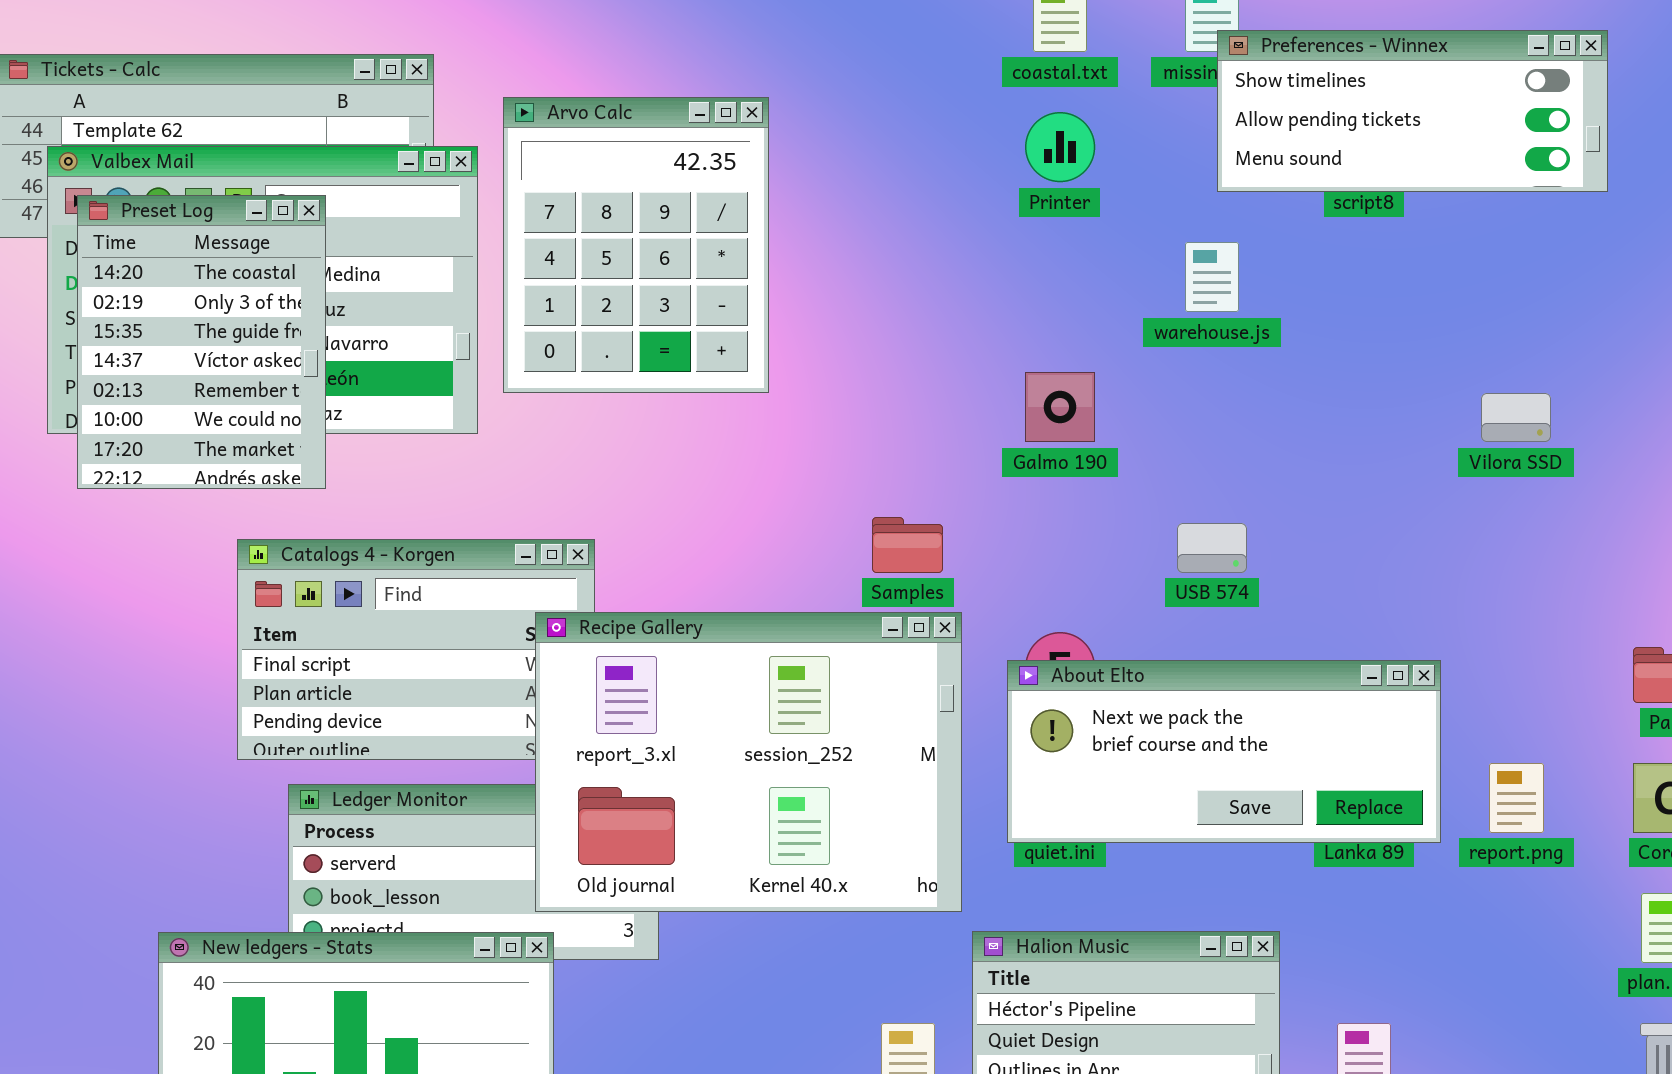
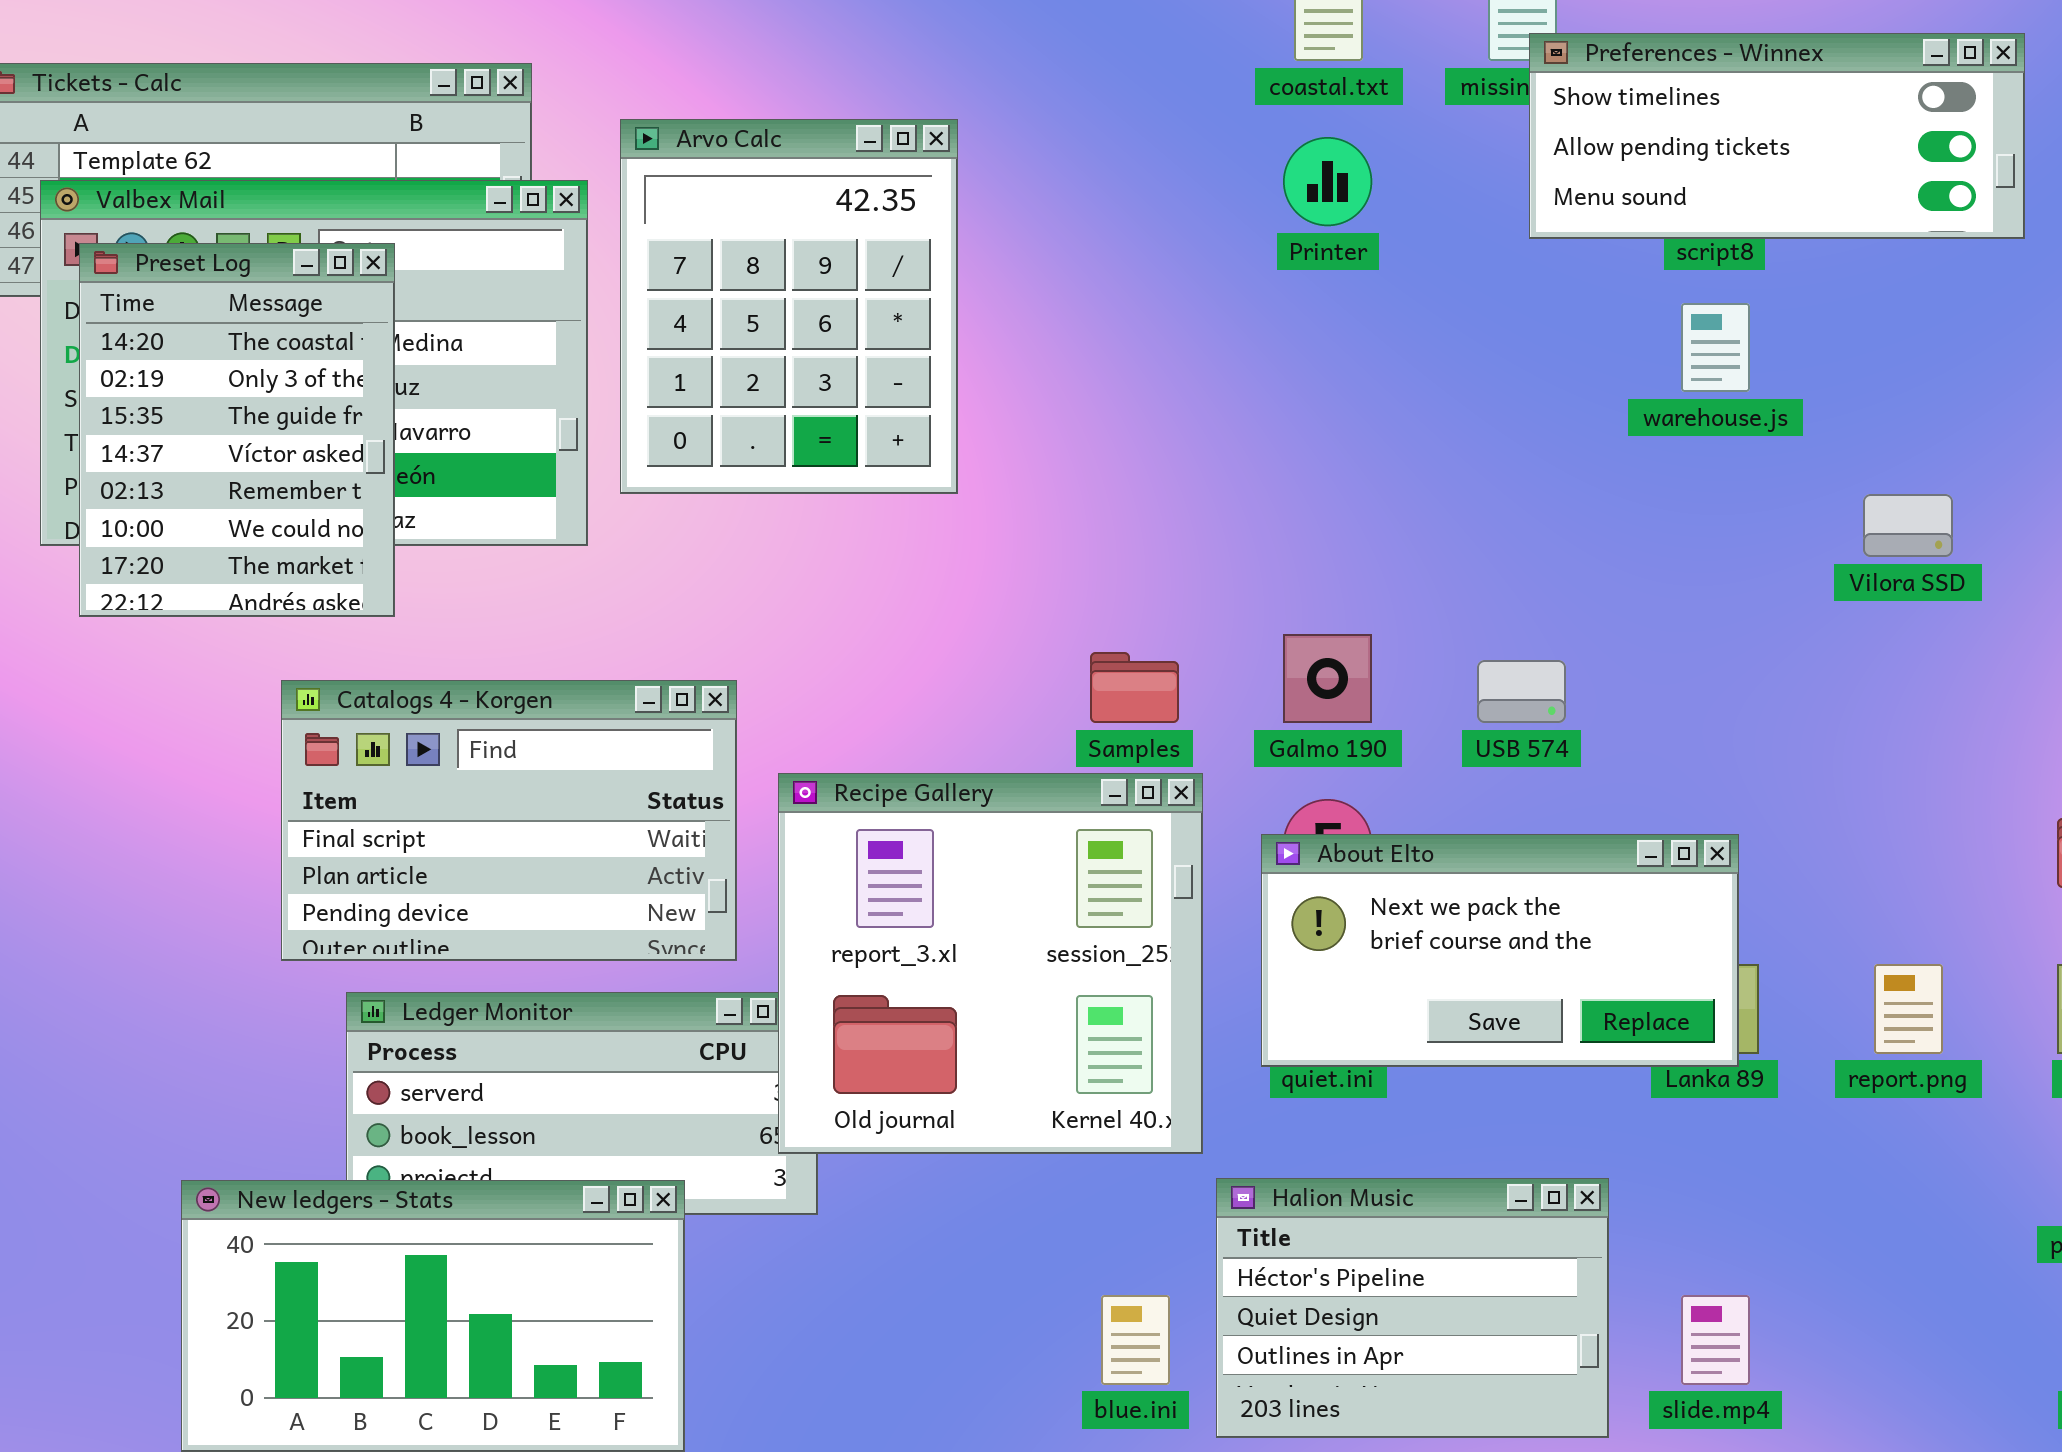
warehouse.js: [1185,242,1239,312] -> [1681,303,1750,392], moved
Galmo 190: [1025,372,1095,442] -> [1283,634,1372,723], moved
Recipe Gallery: [535,612,962,912] -> [778,773,1203,1154], resized
About Elto: [1007,660,1441,843] -> [1261,834,1739,1067], resized

